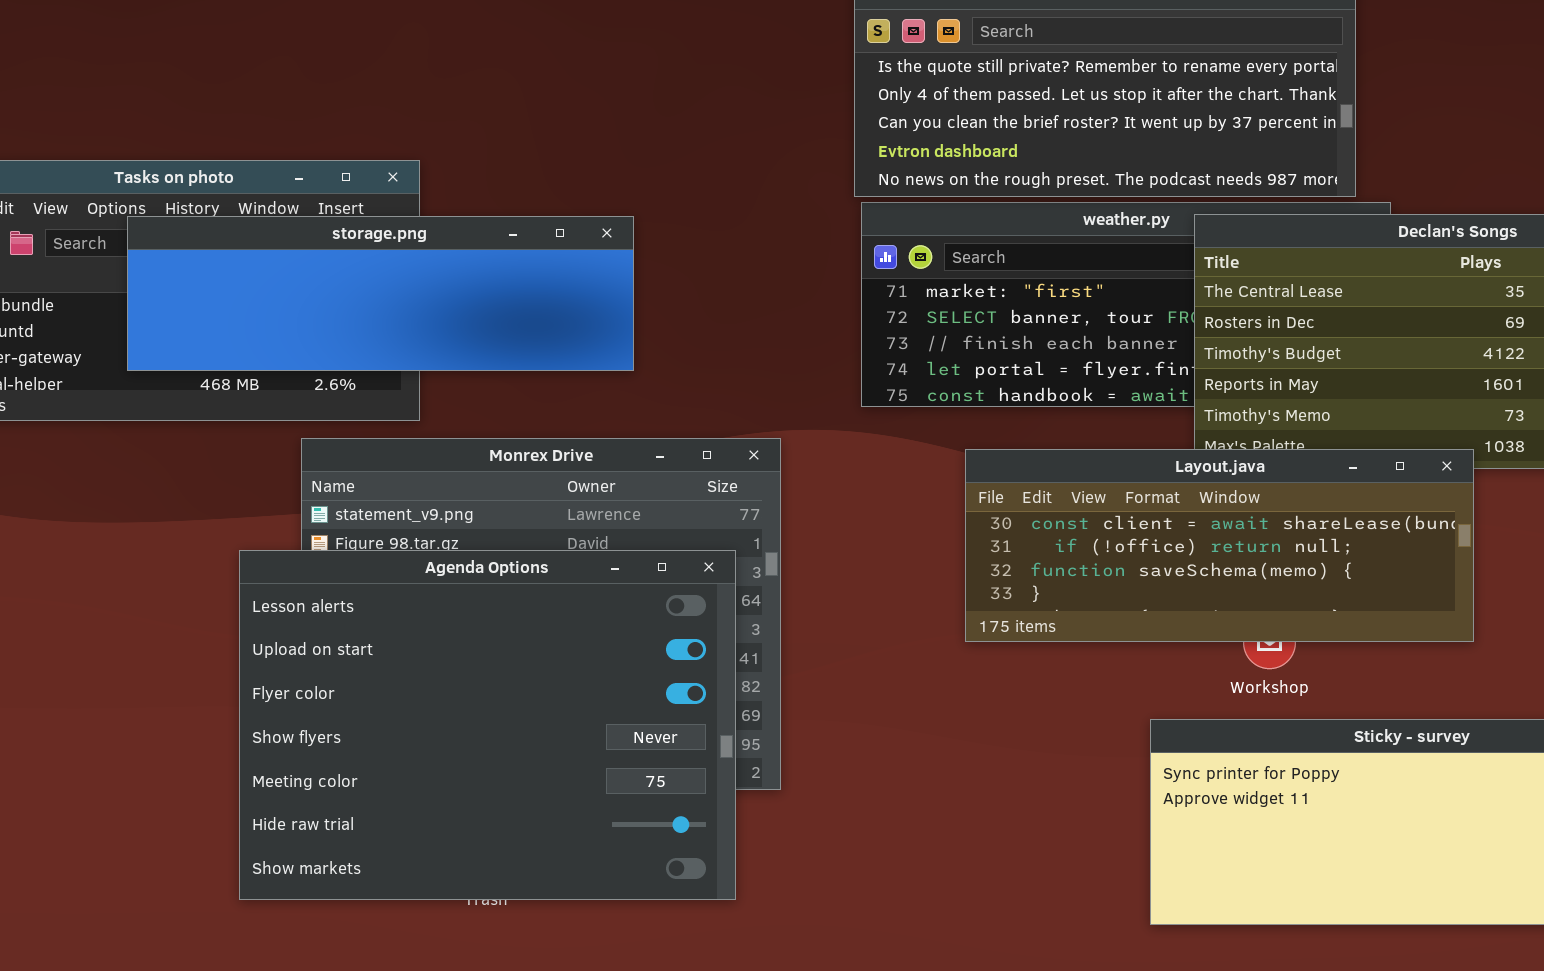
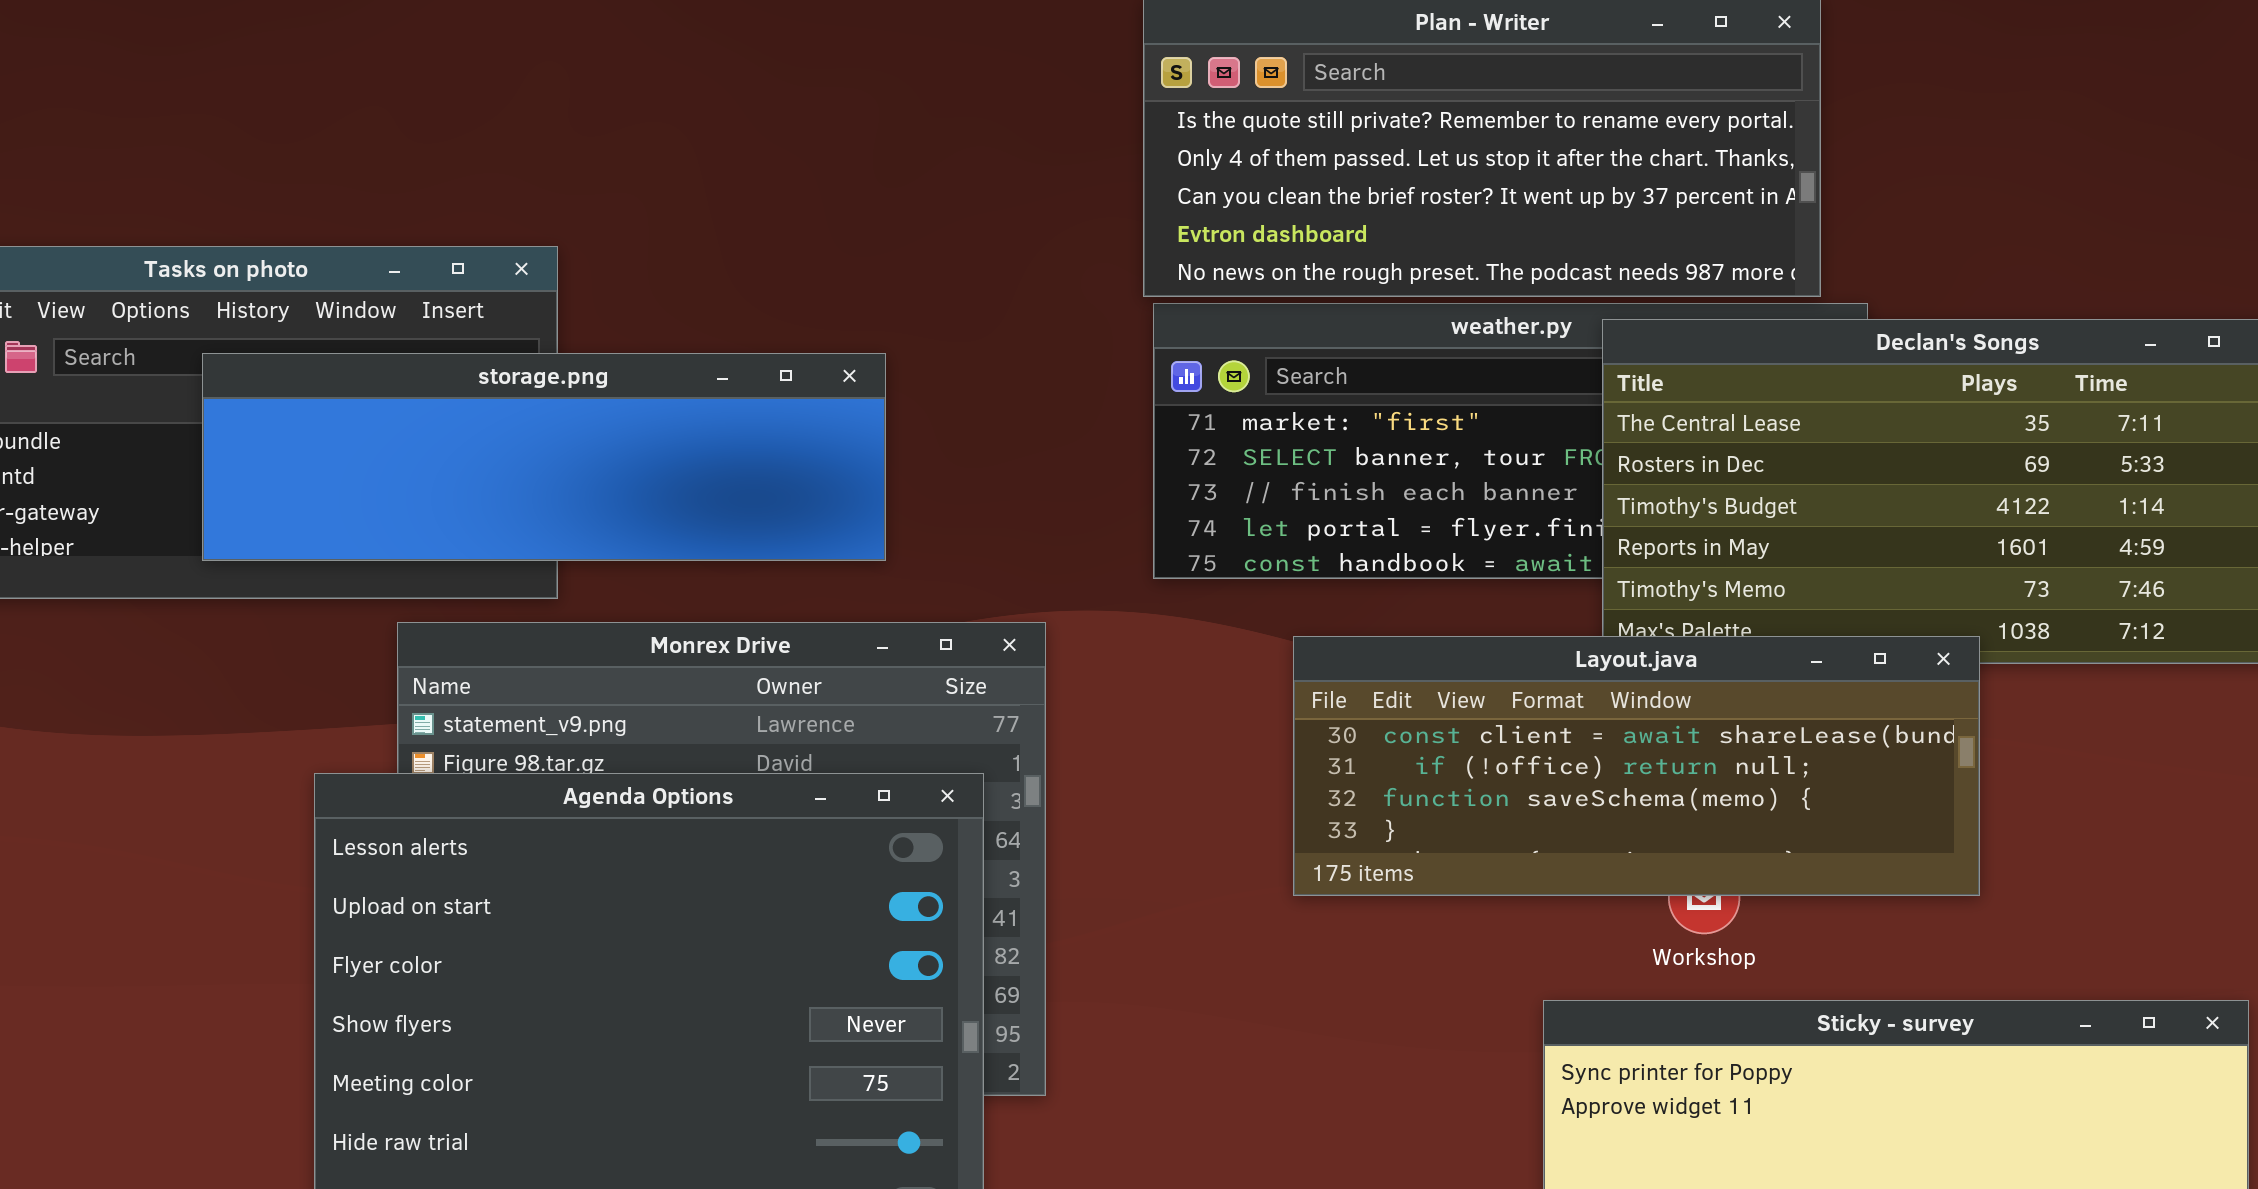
storage.png: [127,216,634,371] -> [202,353,886,561], moved

